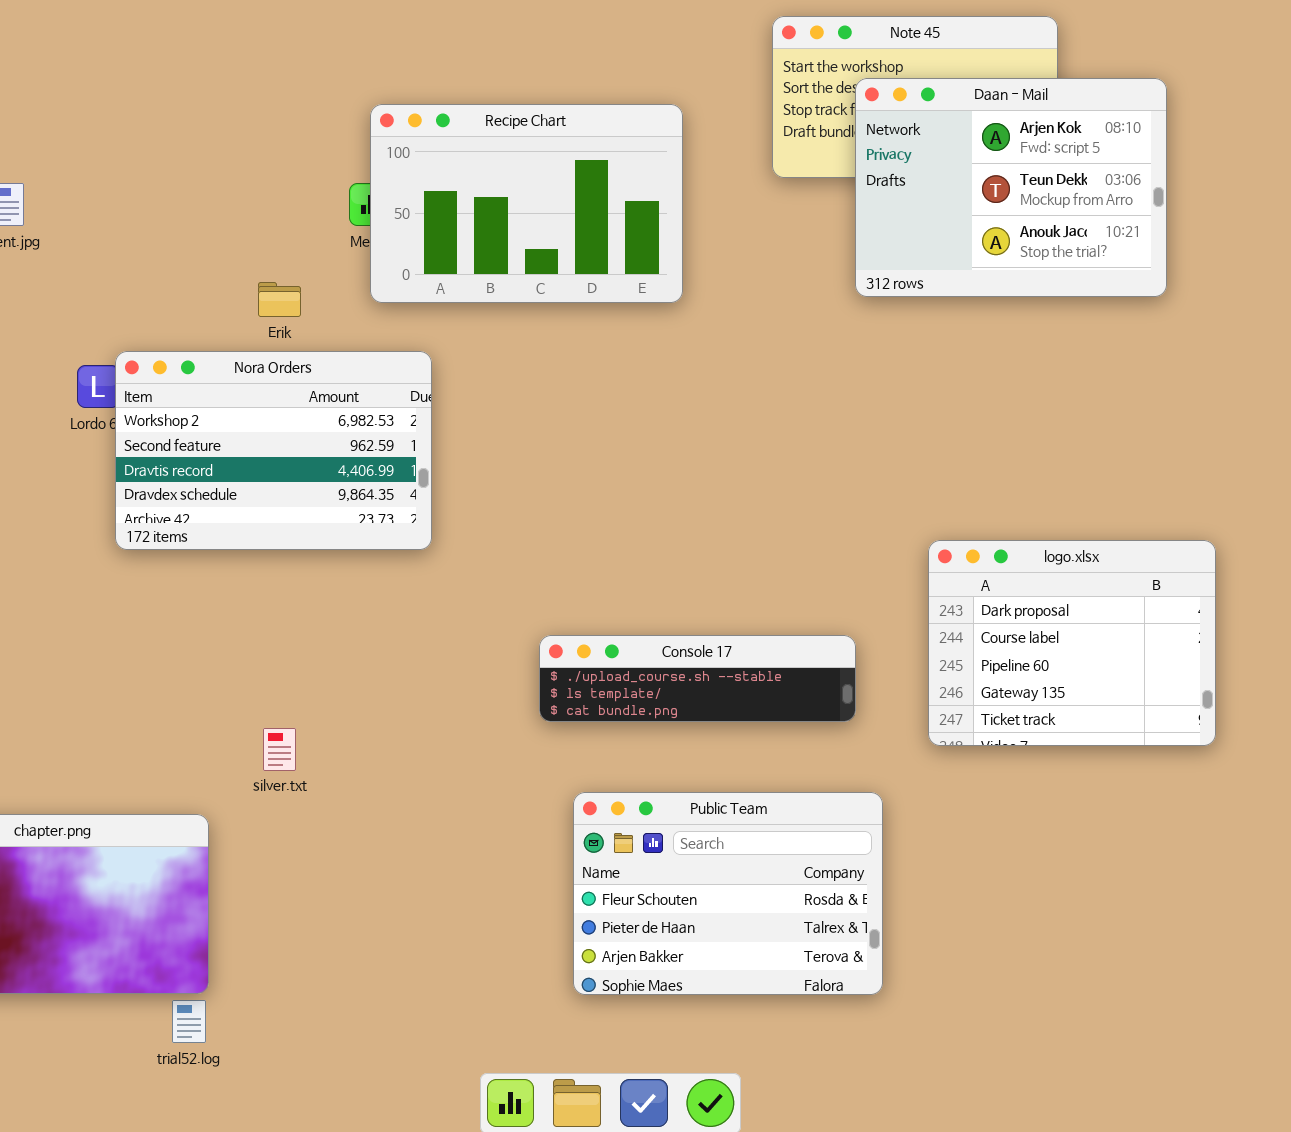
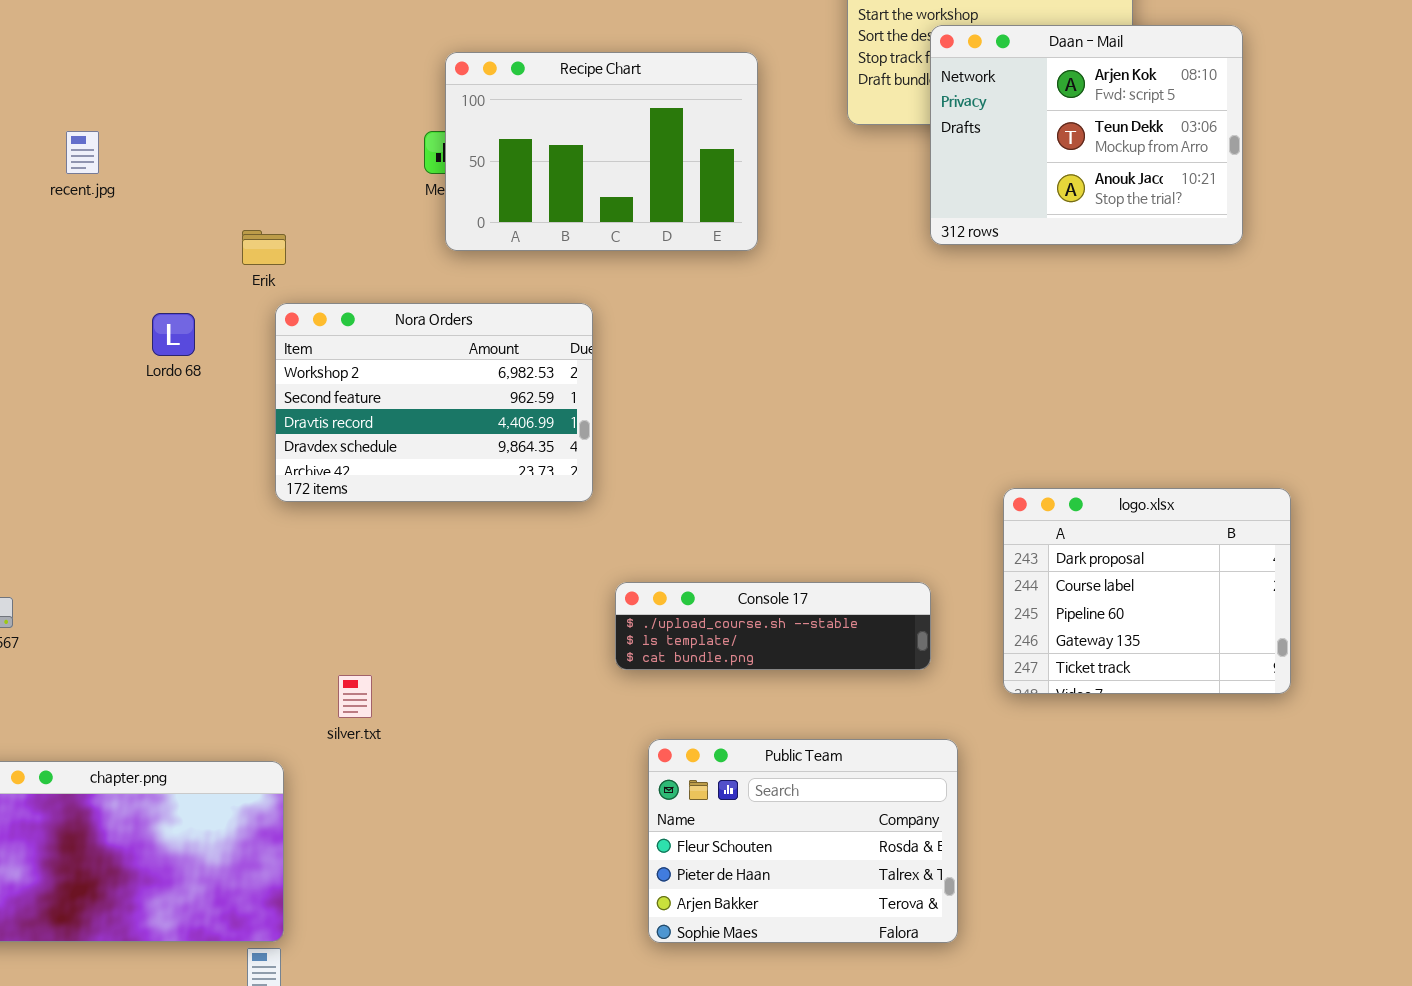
Erik: [258,282,301,317] -> [242,230,286,265], moved
Nora Orders: [115,351,432,550] -> [275,303,593,502], moved

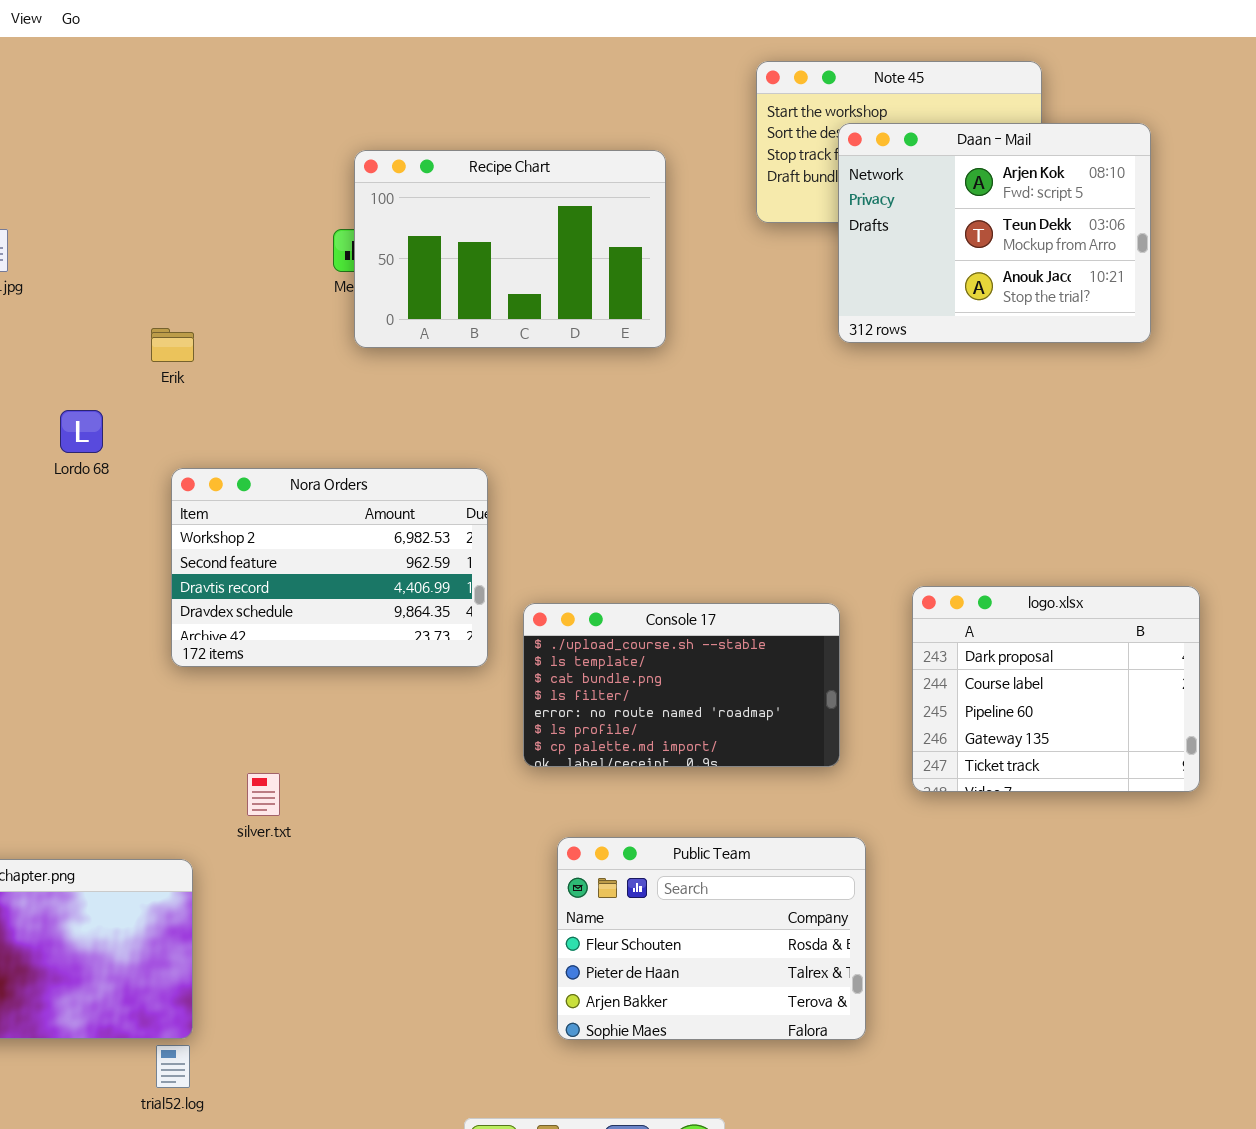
Nora Orders: [275,303,593,502] -> [171,468,488,667], moved
Console 17: [615,582,931,670] -> [523,603,840,767], resized

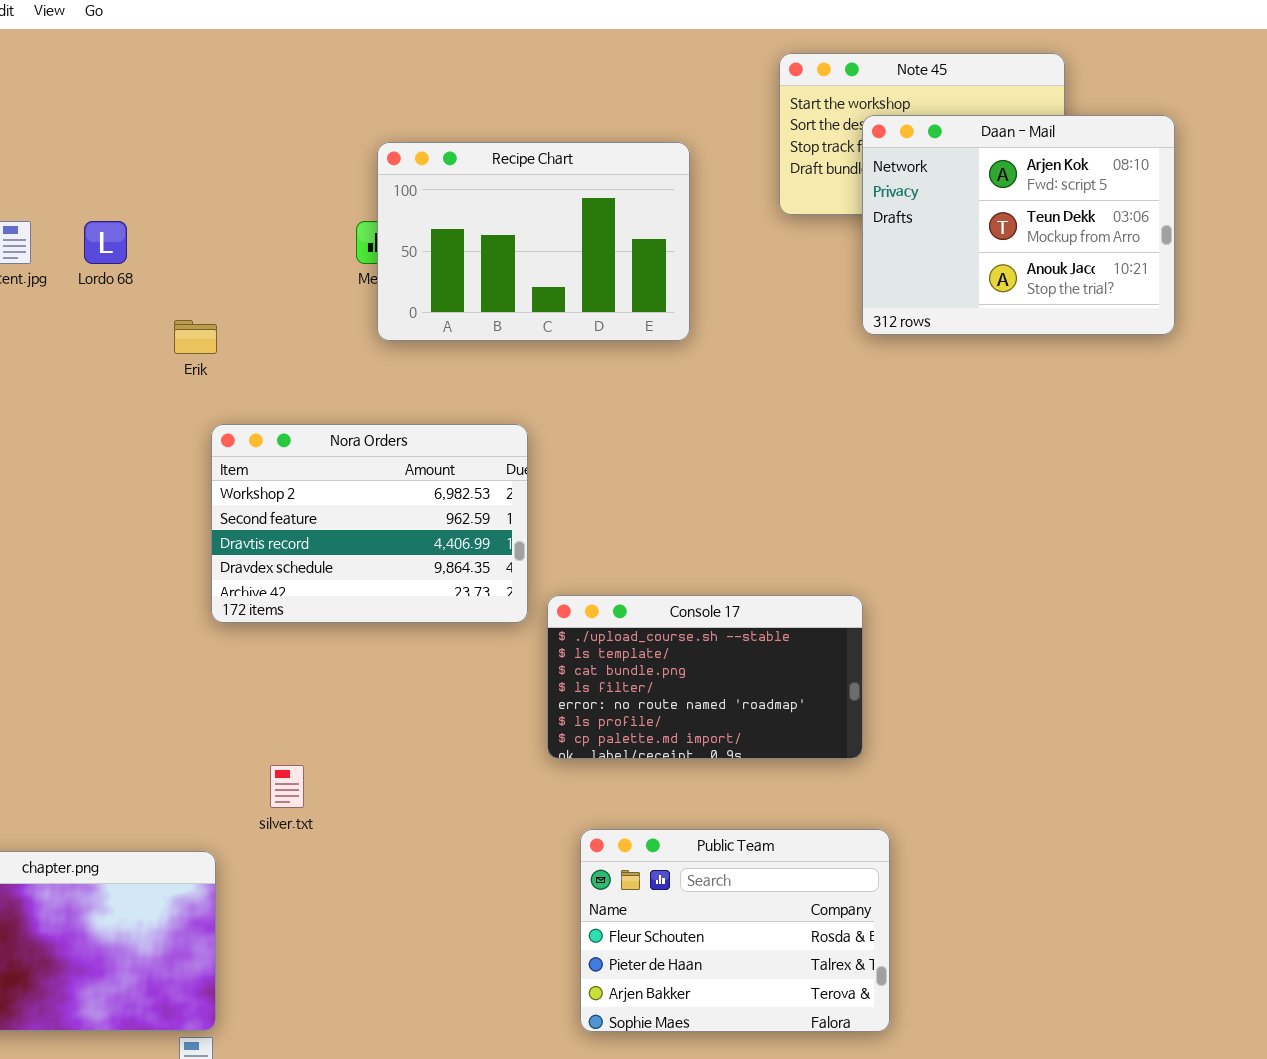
Lordo 68: [60,410,103,453] -> [84,221,127,264], moved
Nora Orders: [171,468,488,667] -> [211,424,528,623], moved
logo.xlsx: [912,586,1200,792] -> none, closed

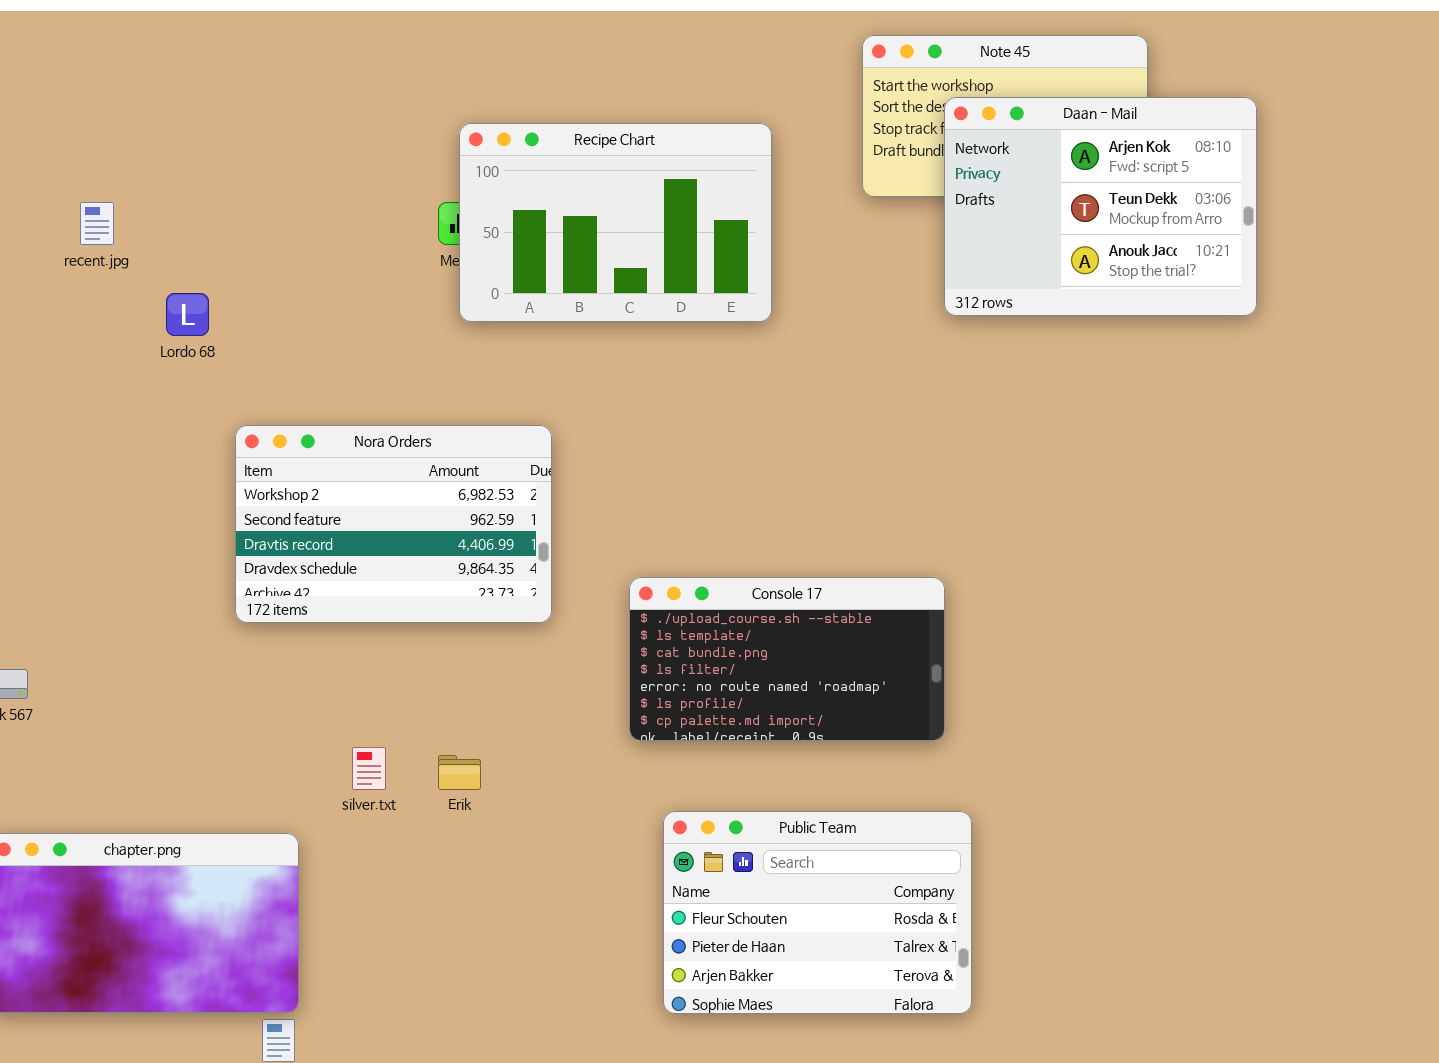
Lordo 68: [84,221,127,264] -> [166,293,209,336], moved
Erik: [174,320,217,354] -> [438,755,481,790], moved
Nora Orders: [211,424,528,623] -> [235,425,552,623], moved

